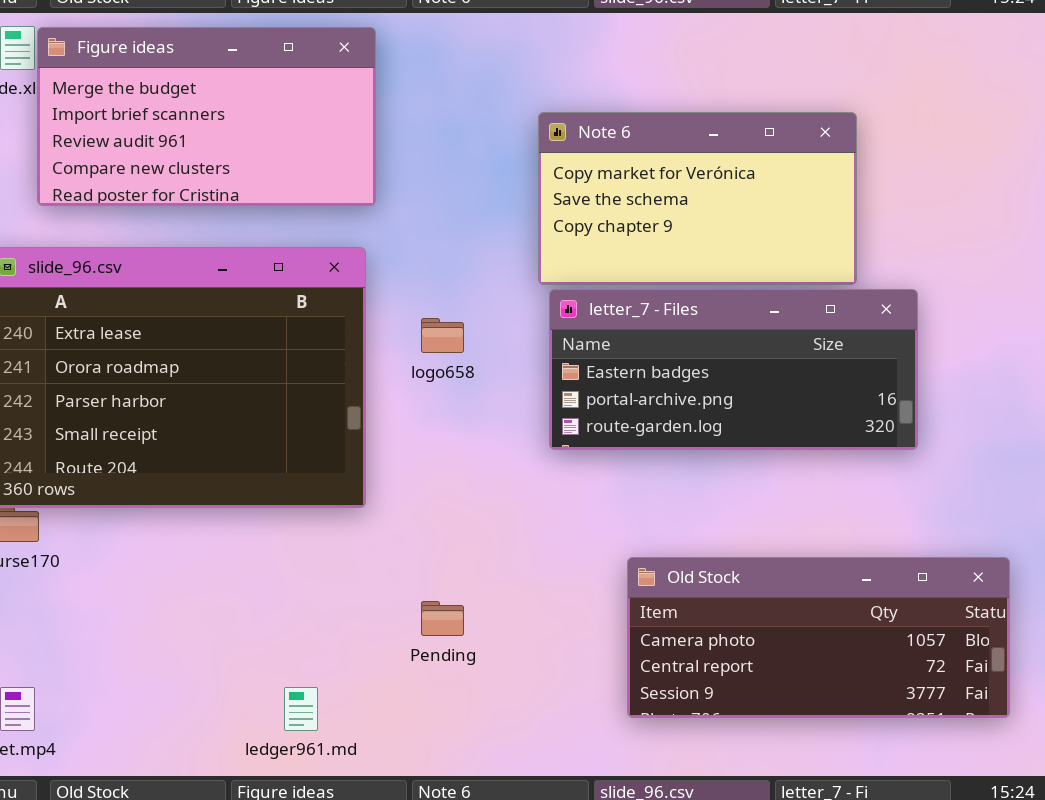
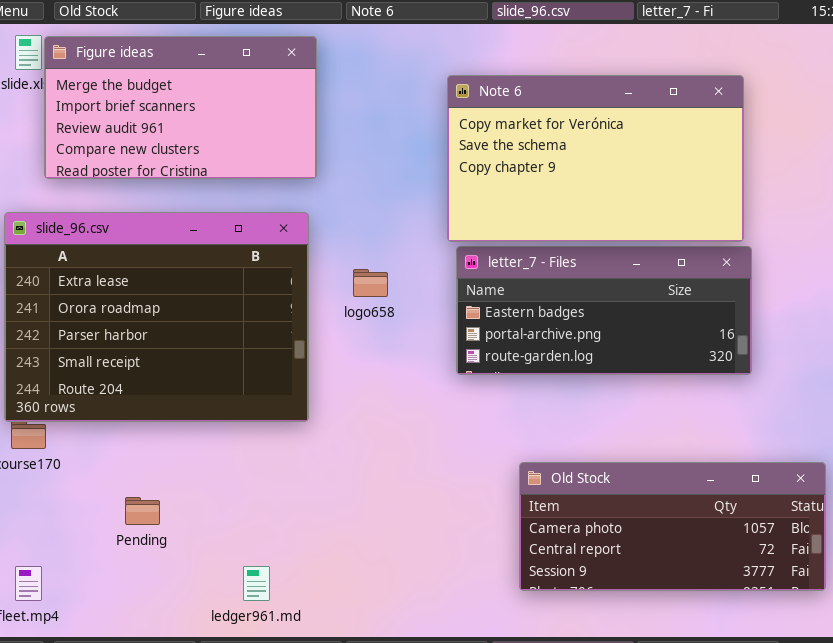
Note 6: [538,112,857,285] -> [447,75,744,242], resized
Pending: [421,601,464,636] -> [125,497,160,525], moved

